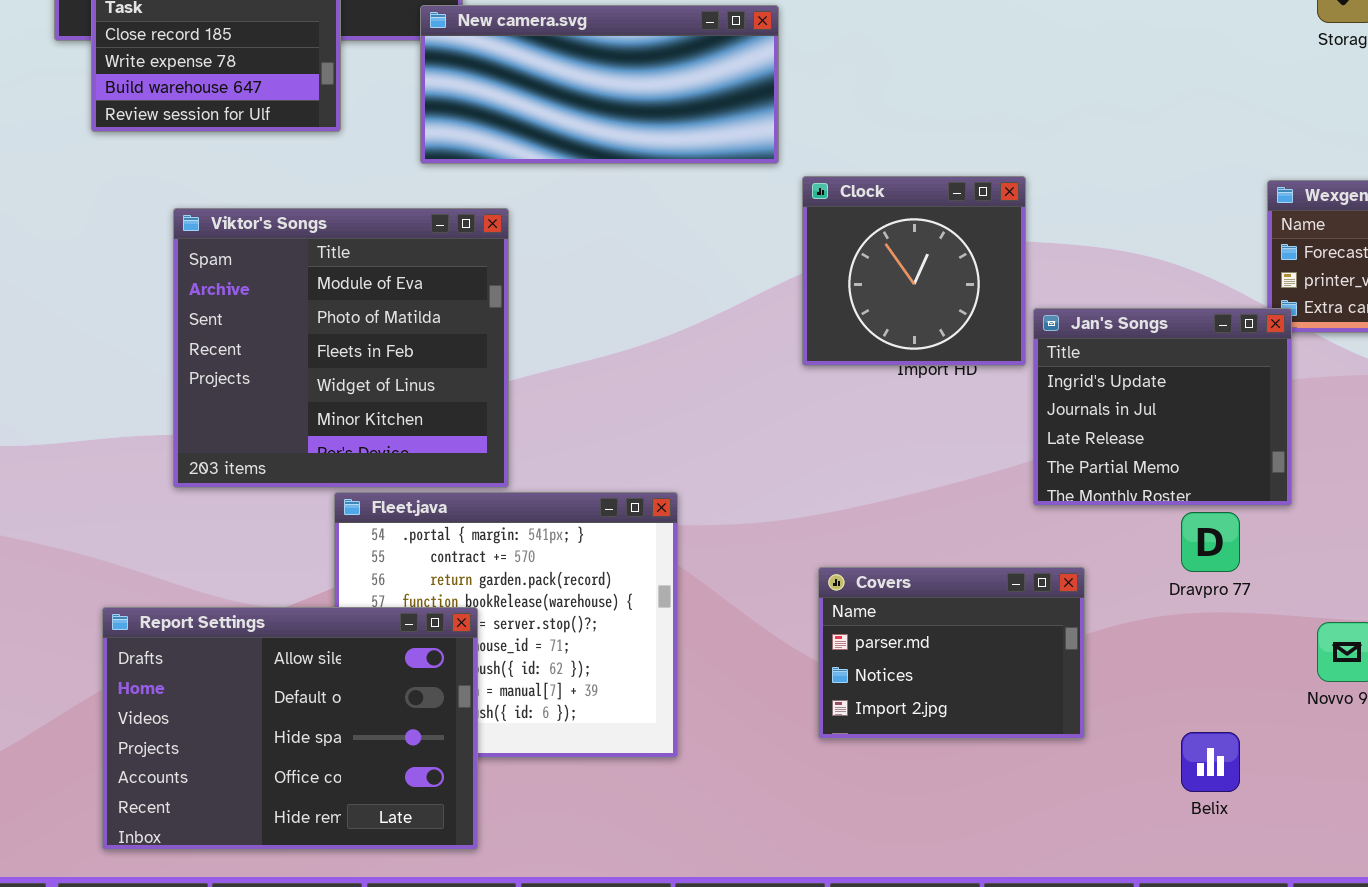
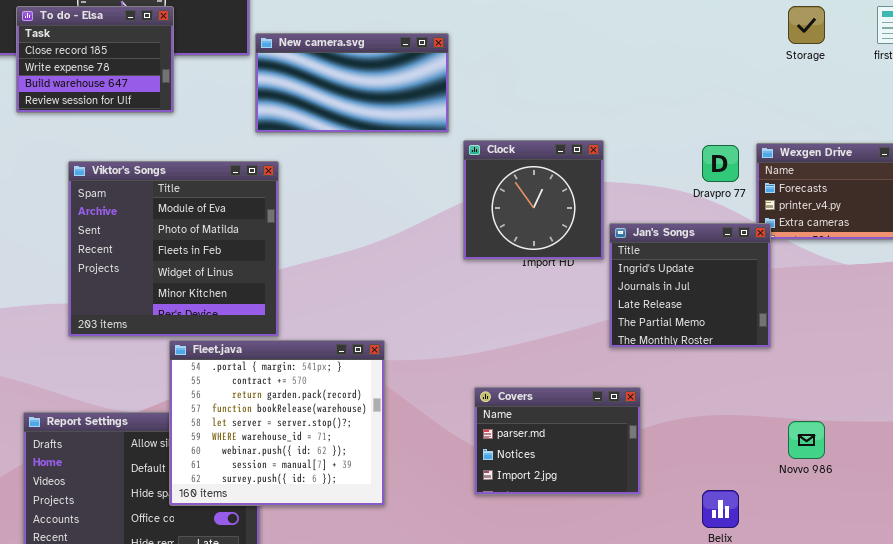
New camera.svg: [420,5,779,164] -> [255,33,449,133], resized
Fleet.java: [334,492,678,758] -> [169,340,385,506], raised
Dravpro 77: [1181,512,1240,572] -> [702,145,739,182], moved

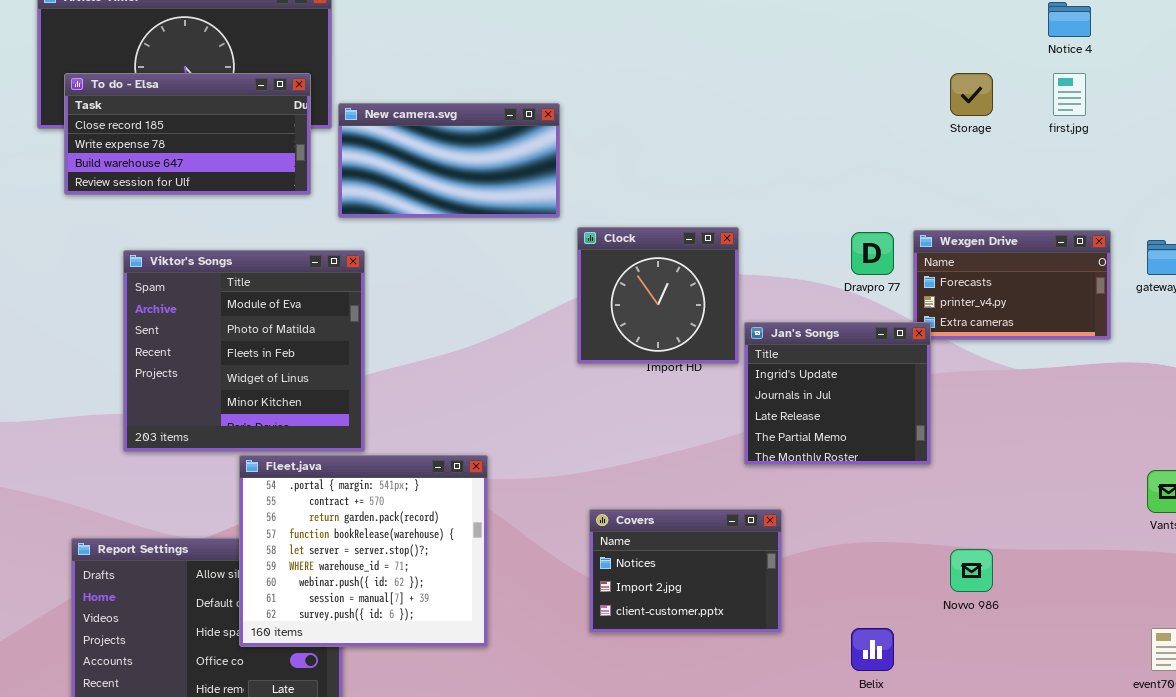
To do - Elsa: [16,6,174,113] -> [64,73,311,195], resized
Covers: [474,387,641,495] -> [589,509,782,633], scrolled down 1 row

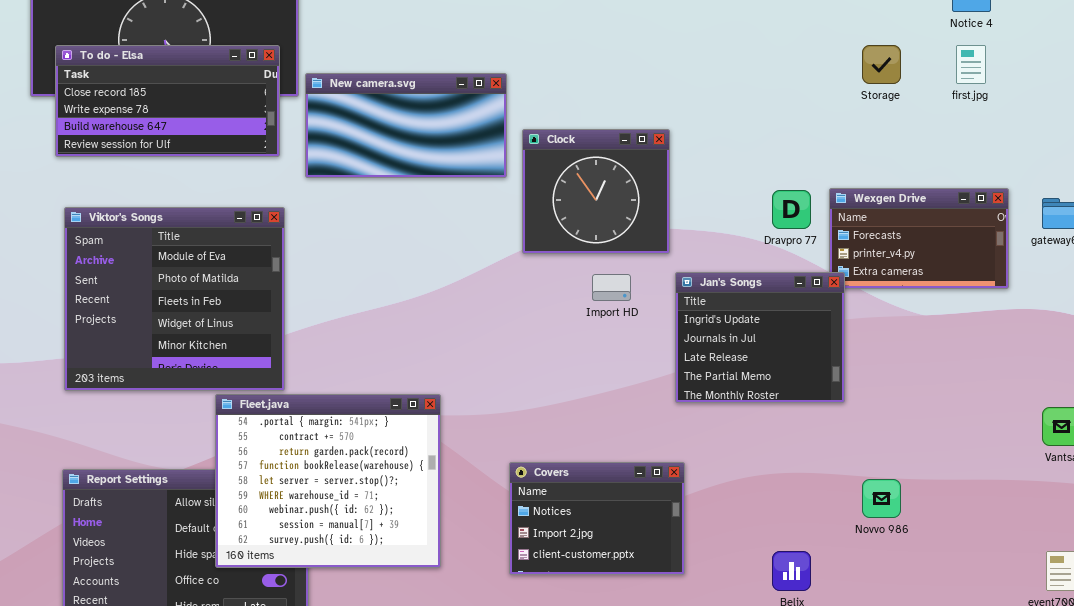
Clock: [577,227,739,364] -> [522,129,670,254], moved
Viktor's Songs: [123,250,365,452] -> [64,207,285,391], moved
Covers: [589,509,782,633] -> [509,462,685,575], moved

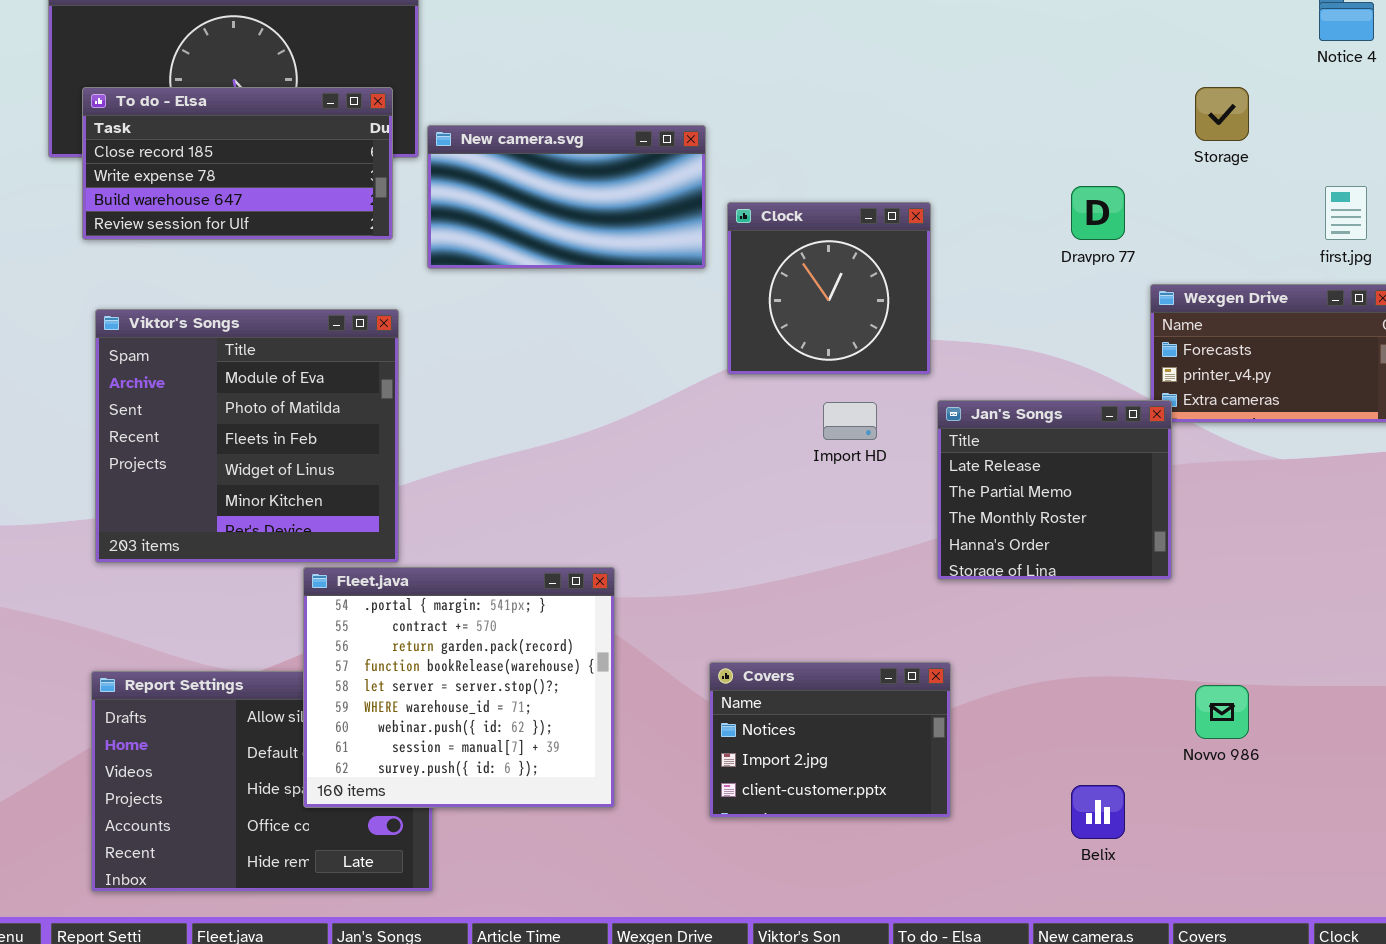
first.jpg: [956,45,986,84] -> [1325,186,1367,240], moved
Dravpro 77: [772,190,811,229] -> [1071,186,1125,240], moved
Jan's Songs: [675,272,845,403] -> [937,400,1172,580], scrolled down 2 rows

